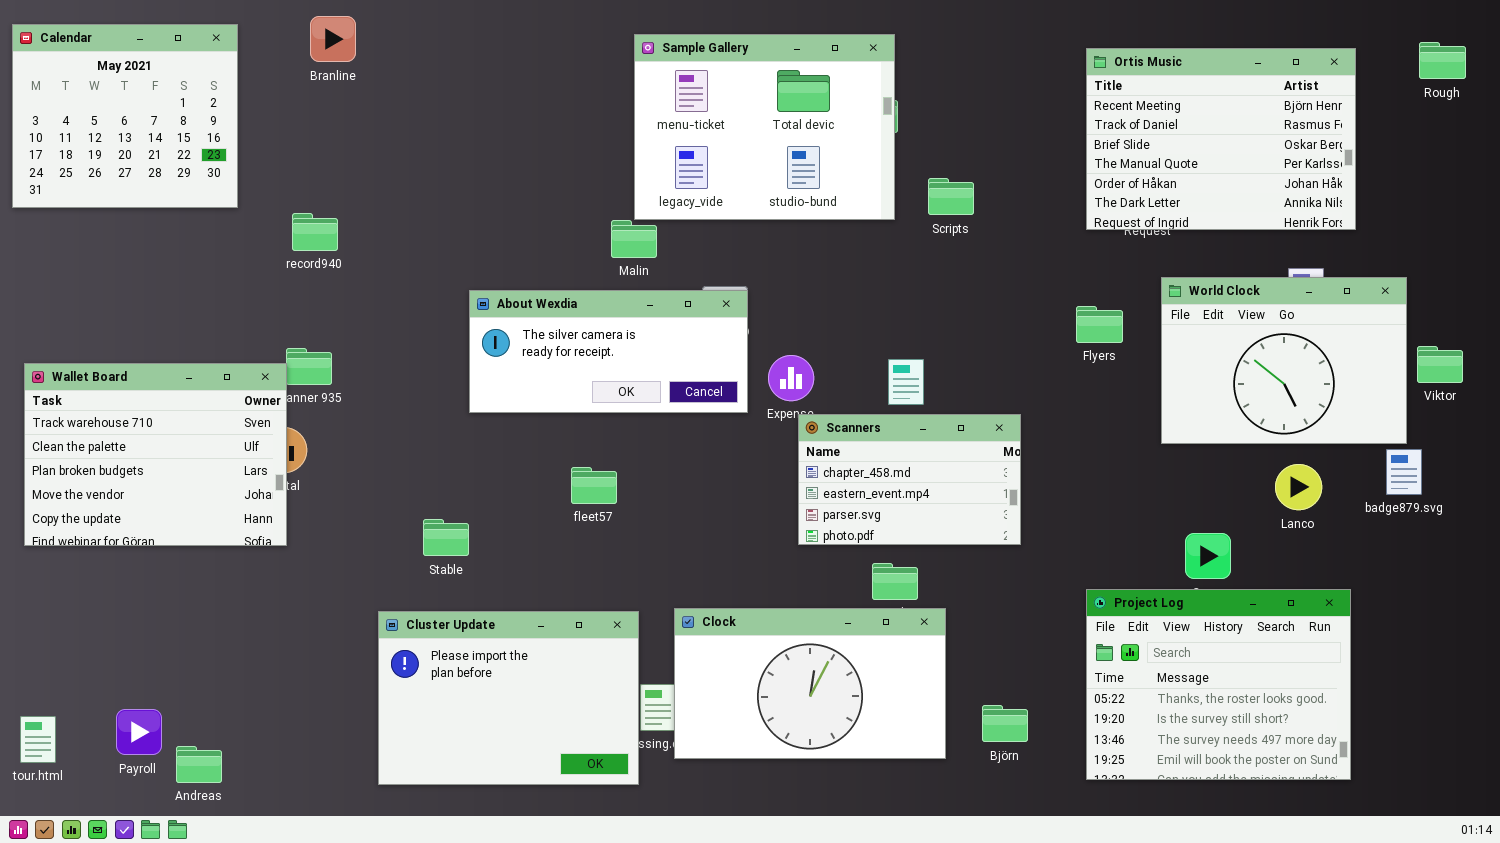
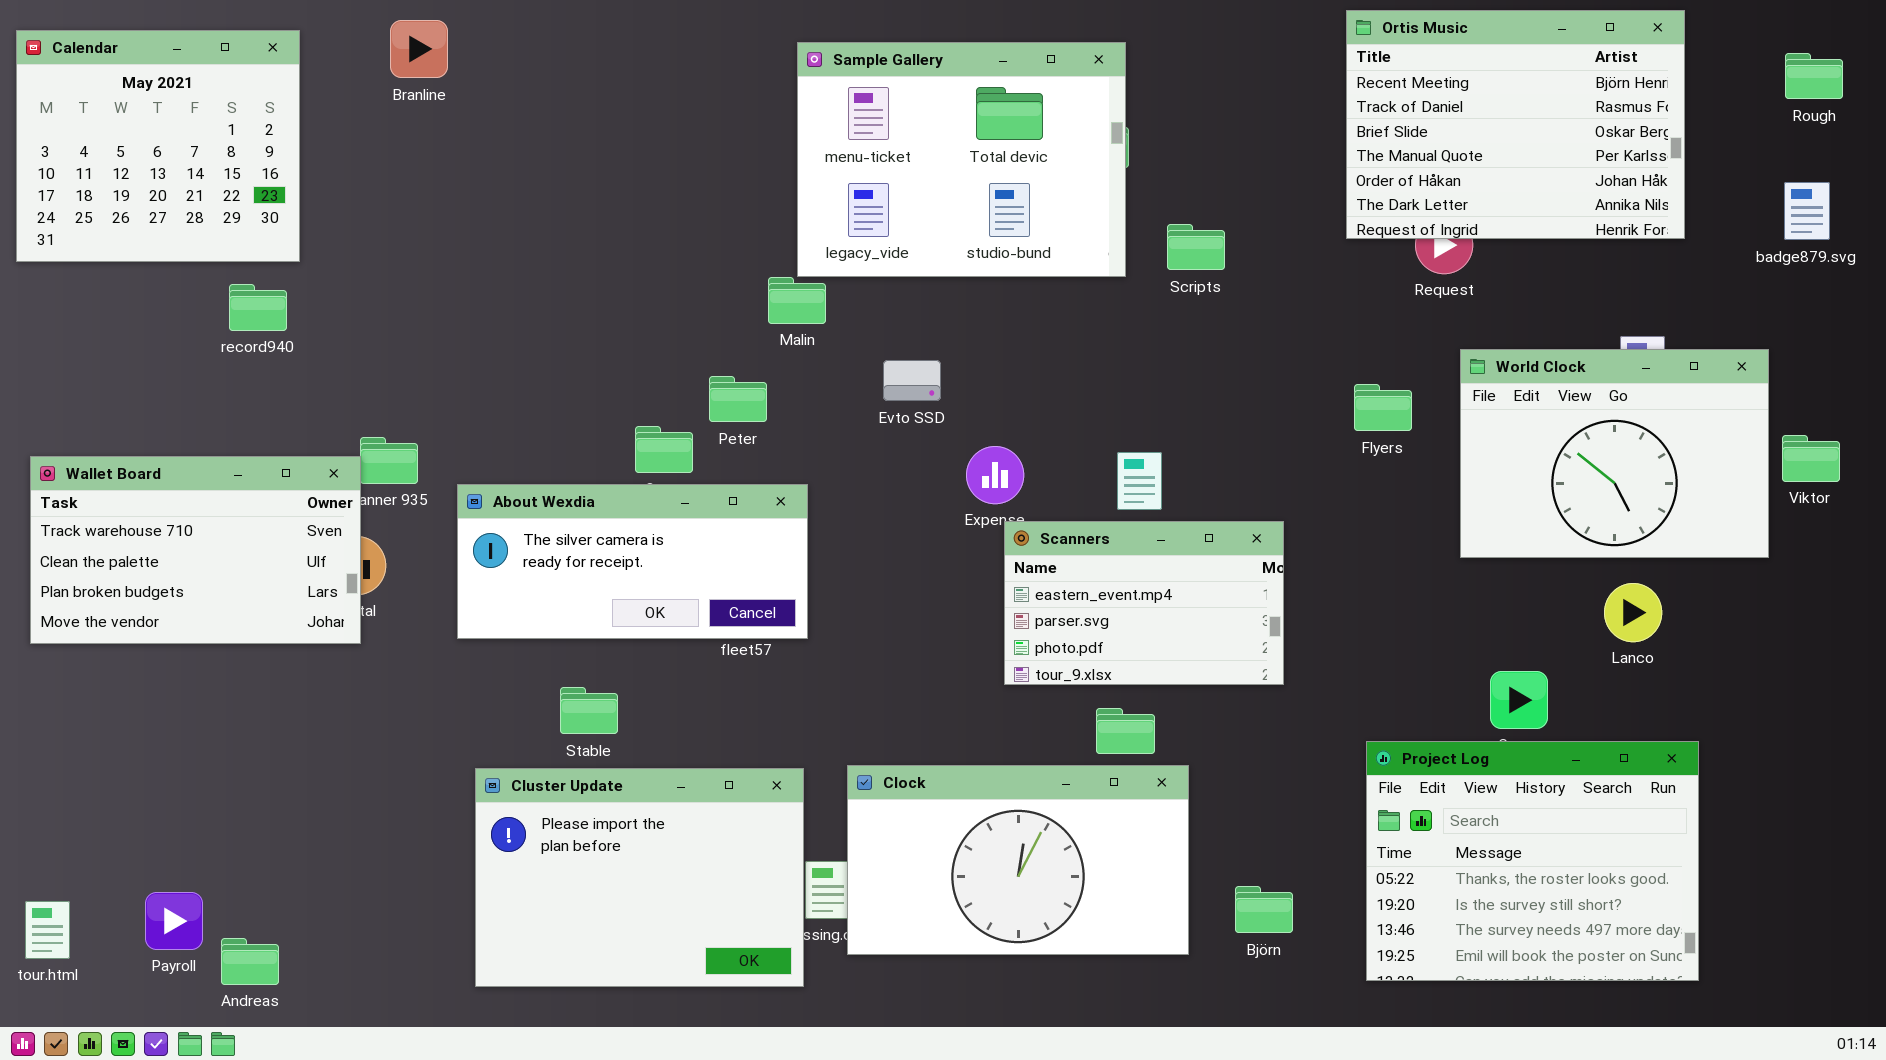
Ortis Music: [1086,48,1356,230] -> [1346,10,1685,239], moved
record940: [292,213,338,251] -> [229,284,287,331], moved
About Wexdia: [469,290,748,413] -> [457,484,808,639], moved
Wallet Board: [24,363,287,546] -> [30,456,361,644], resized
Scanners: [798,414,1021,545] -> [1004,521,1284,685], scrolled down 1 row
badge879.svg: [1386,449,1422,495] -> [1784,182,1830,240], moved
Stable: [423,519,469,556] -> [560,687,618,734], moved

